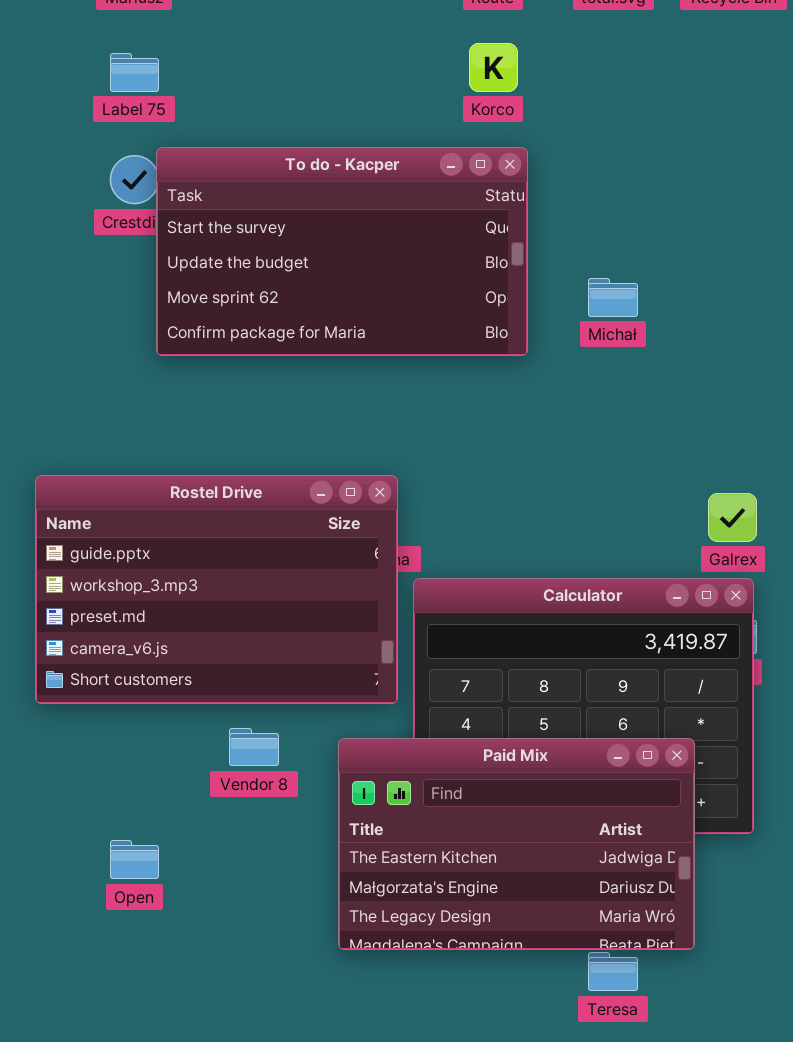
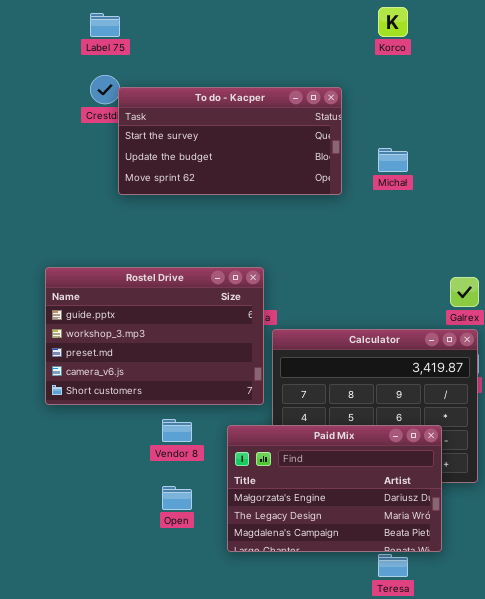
Korco: [469,43,518,92] -> [378,7,408,37], moved
To do - Kacper: [156,147,528,356] -> [118,87,342,195], resized
Paid Mix: [338,738,695,950] -> [227,425,442,552], scrolled down 1 row
Open: [110,840,159,879] -> [162,486,192,510], moved

